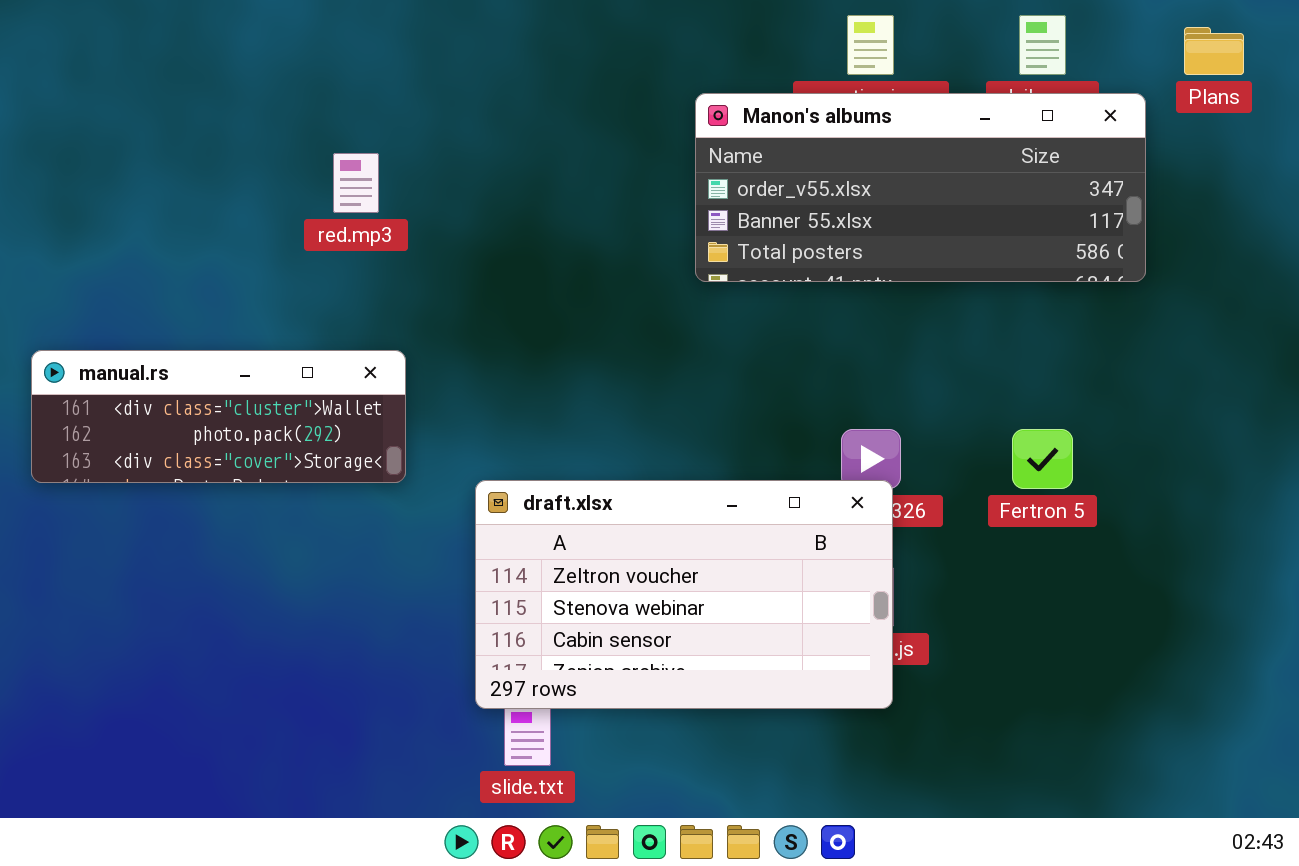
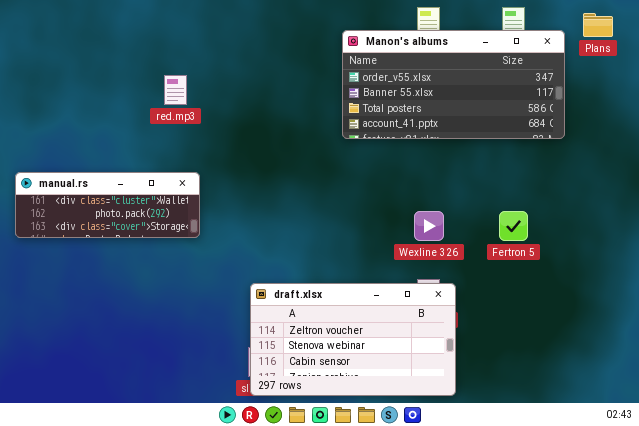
Manon's albums: [695,93,1146,282] -> [342,30,565,139], resized
draft.xlsx: [475,480,893,709] -> [250,283,456,396], moved

